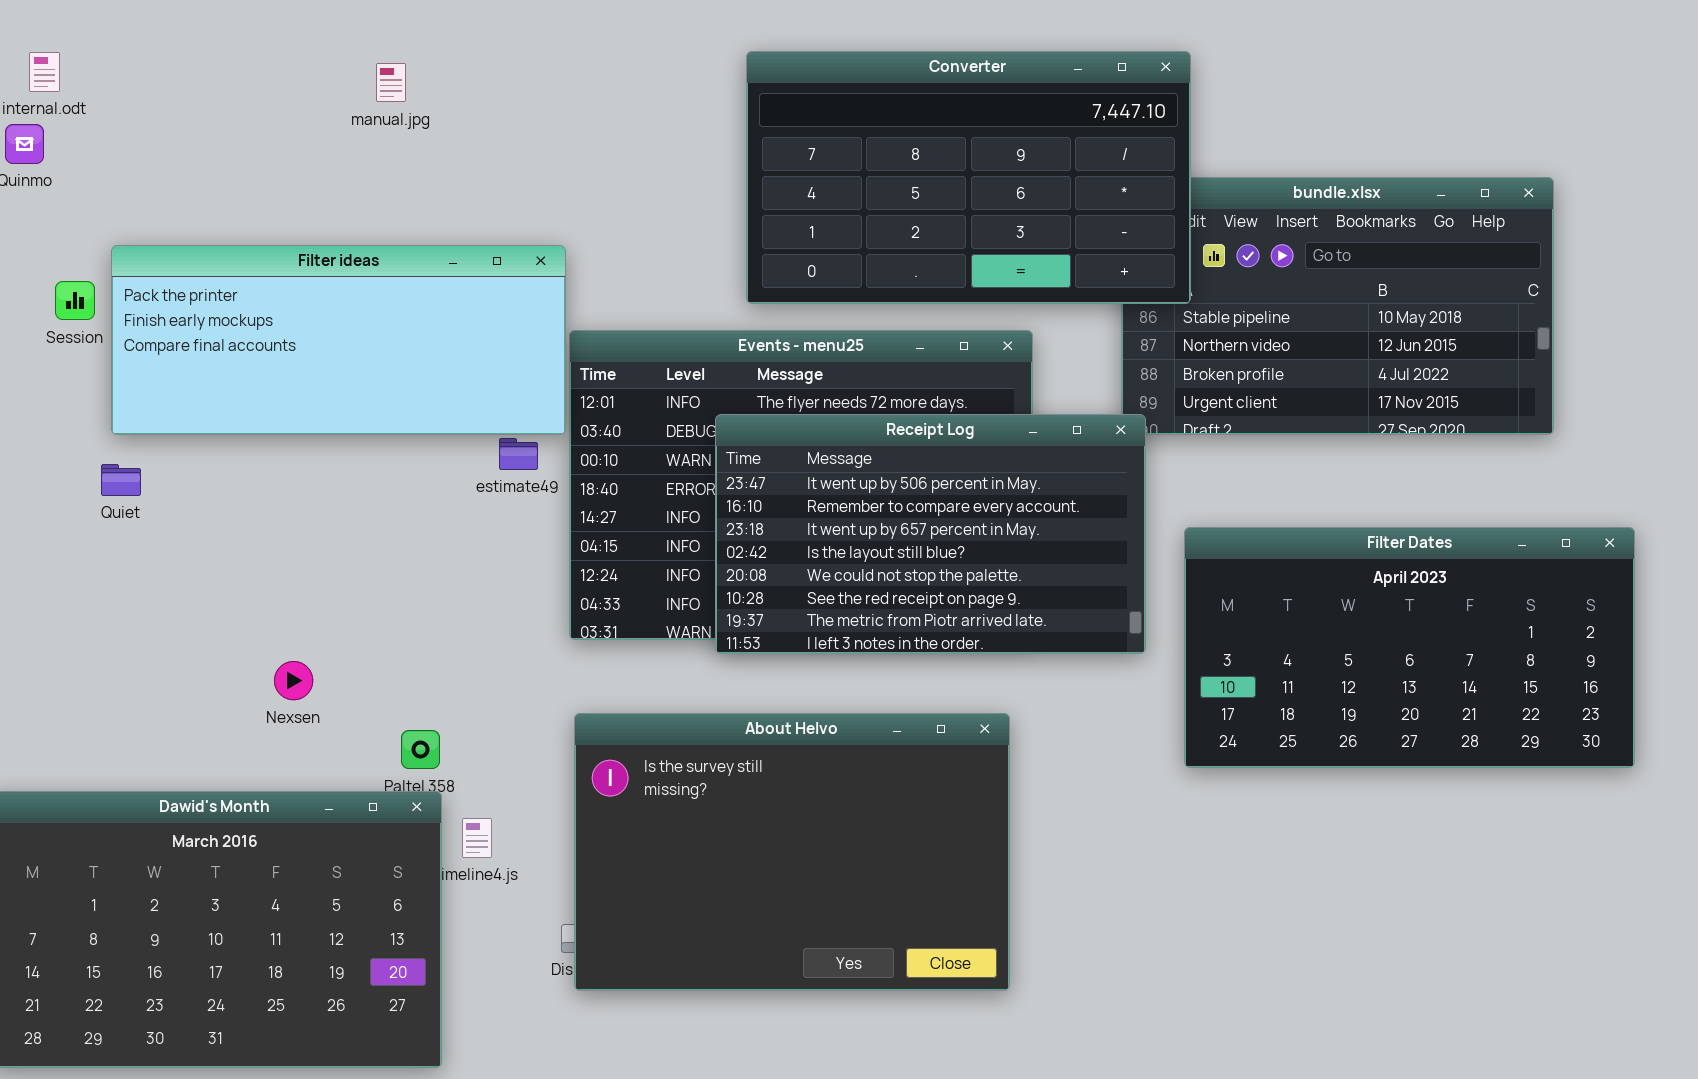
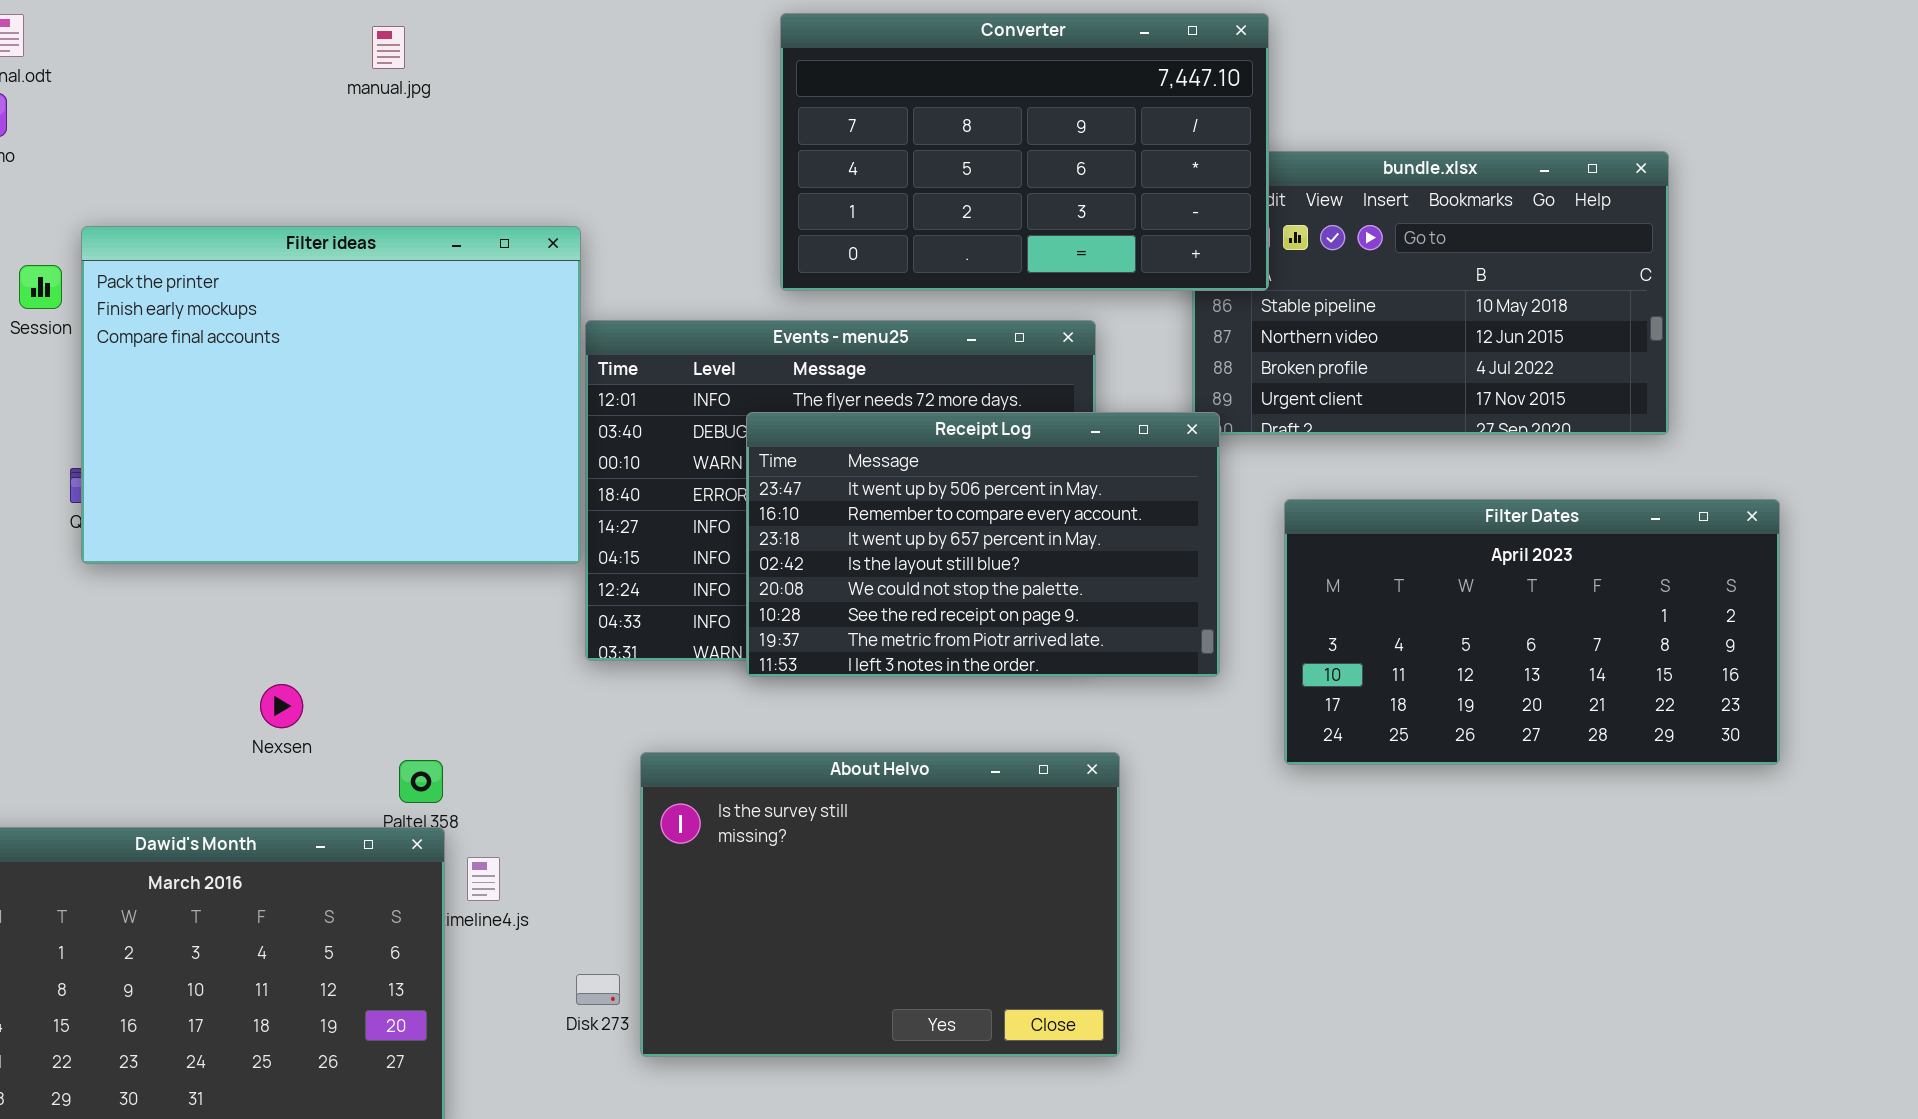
Filter ideas: [111,245,566,435] -> [81,226,581,564], resized
Filter Dates: [1184,527,1635,768] -> [1284,499,1780,765], moved
About Helvo: [574,713,1010,991] -> [640,752,1120,1057], moved

